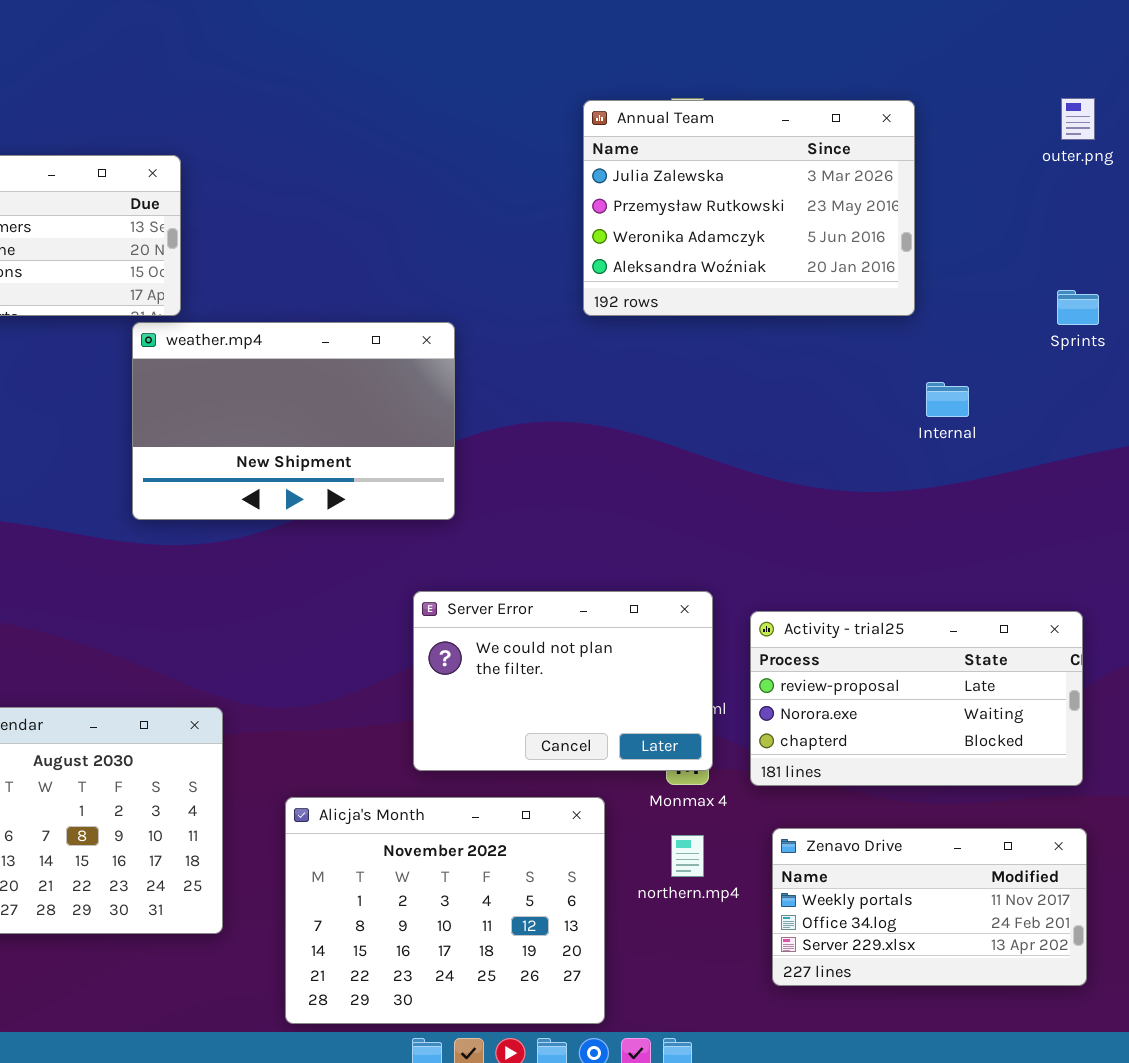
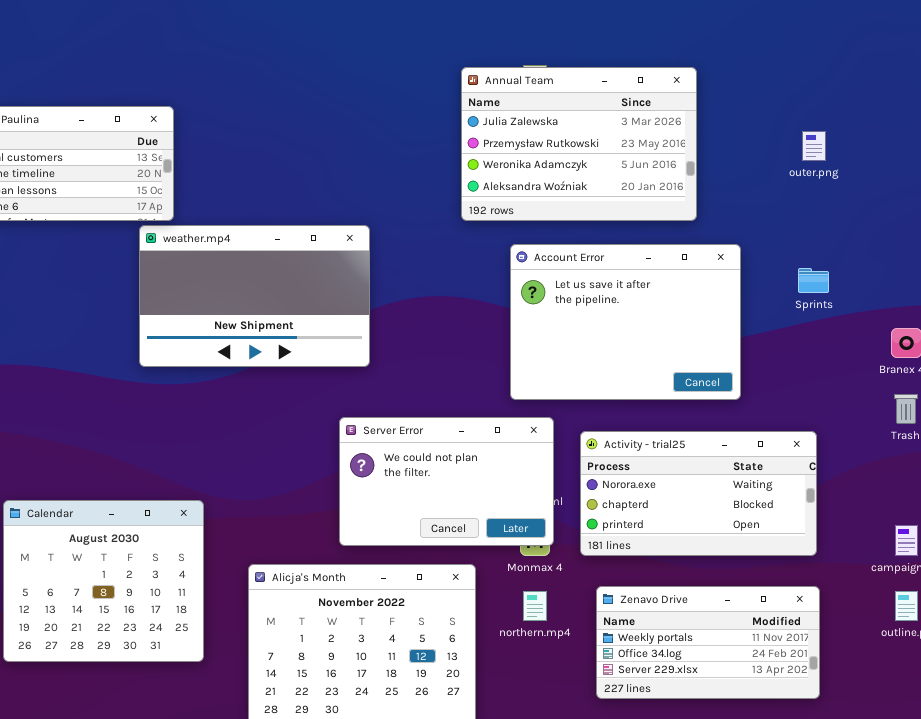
outer.png: [1061,98,1095,140] -> [802,131,826,161], moved
Sprints: [1057,290,1099,325] -> [798,268,829,293], moved
Account Error: none -> [510,244,741,400], opened
Activity - trial25: [750,611,1083,786] -> [580,431,817,556], scrolled down 1 row

